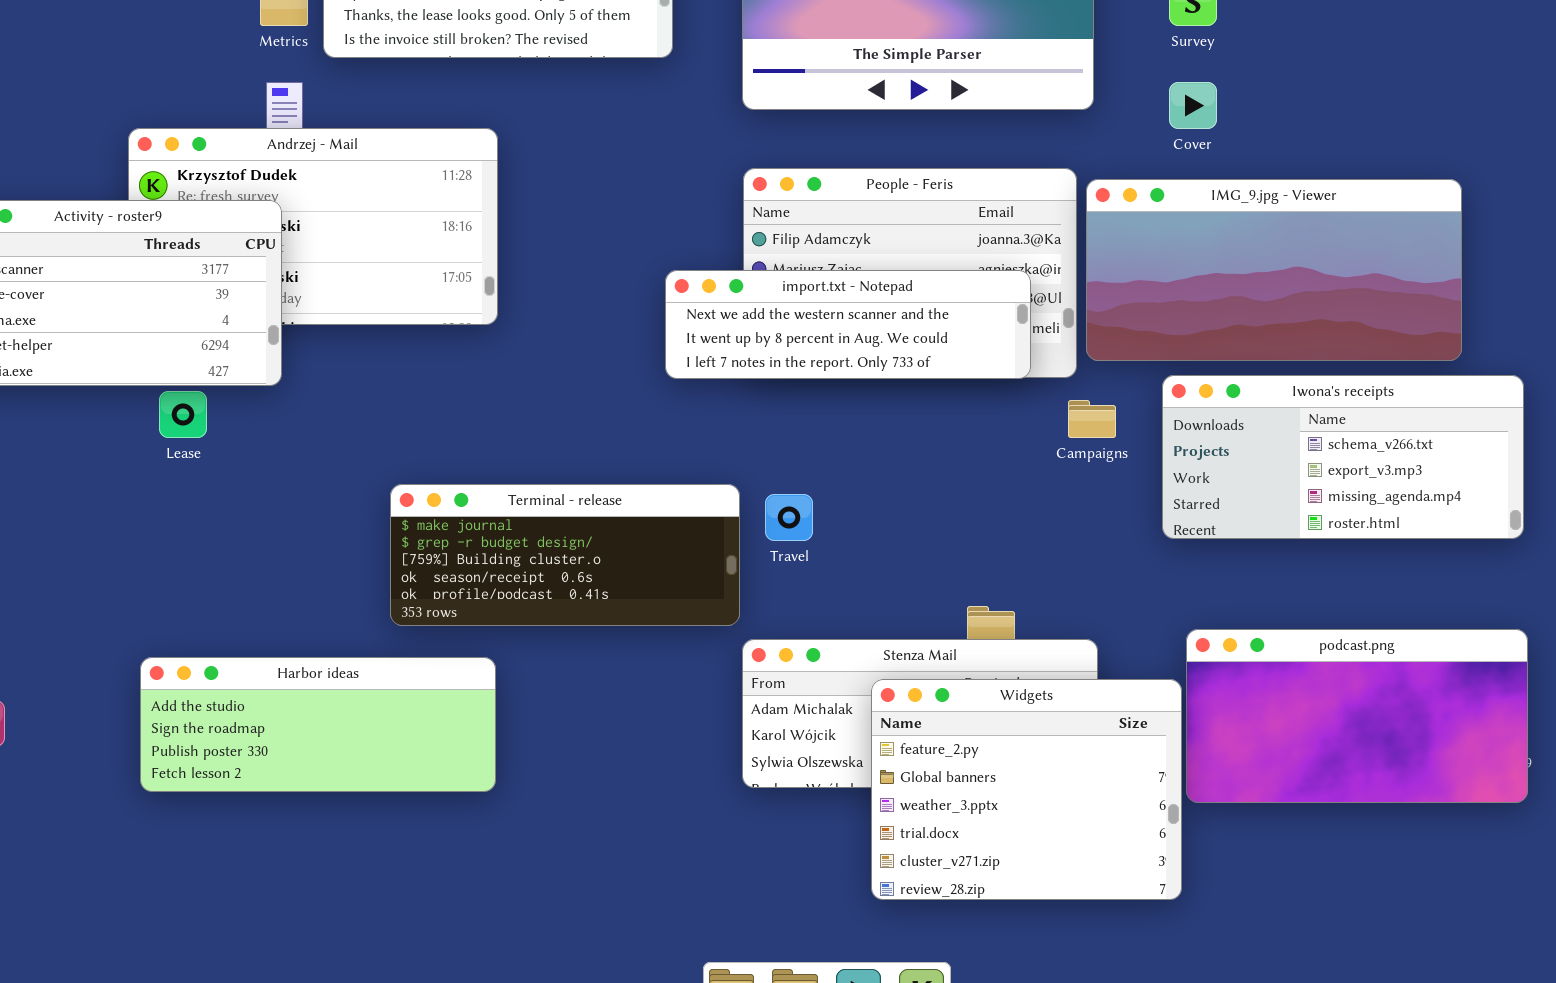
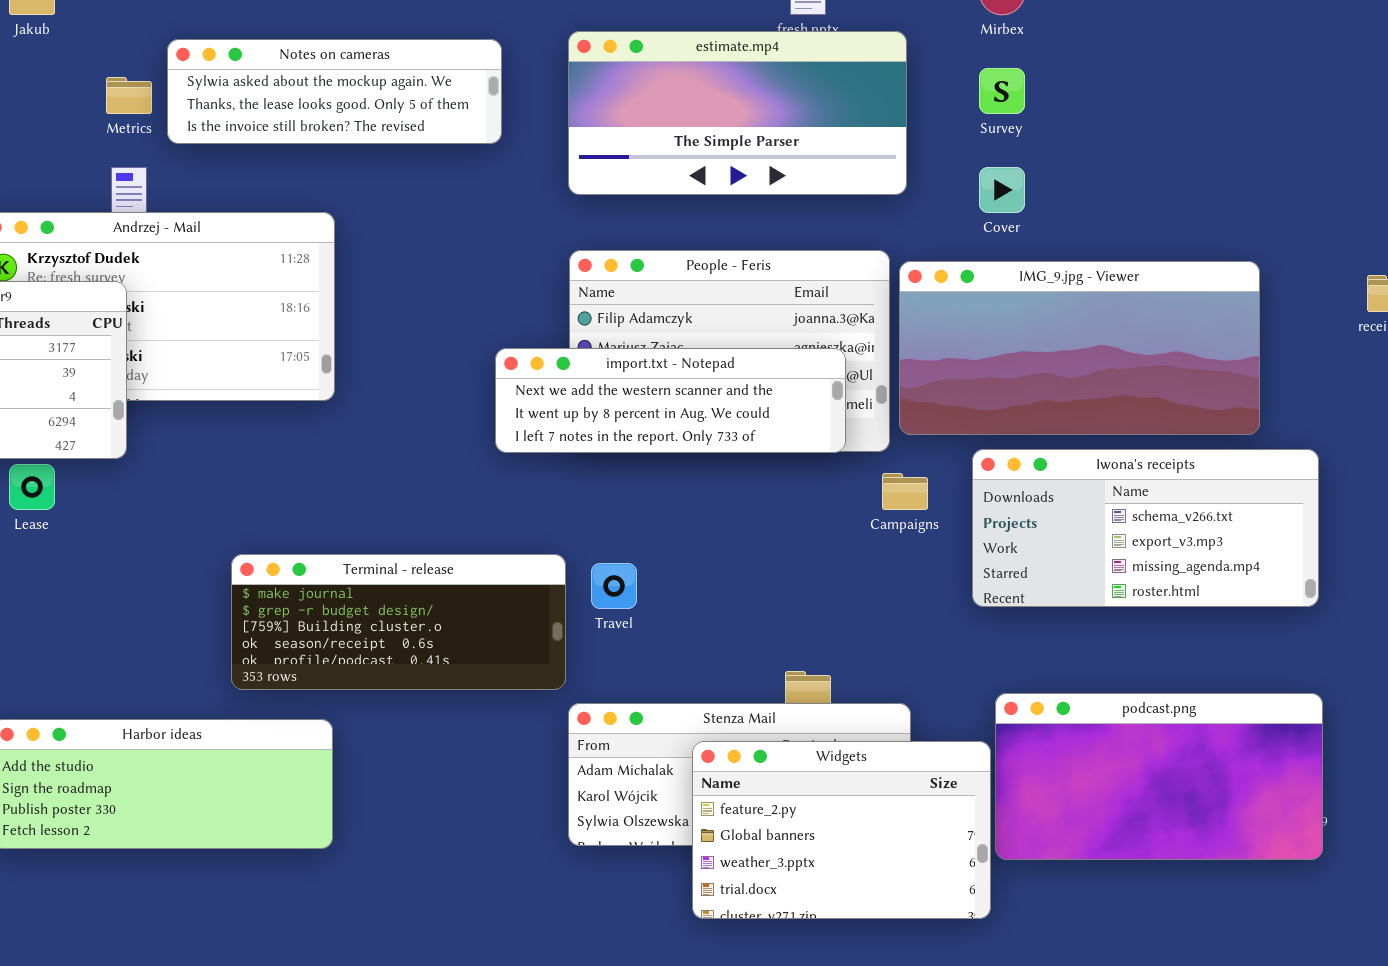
Widgets: [871,679,1182,900] -> [692,741,991,919], resized

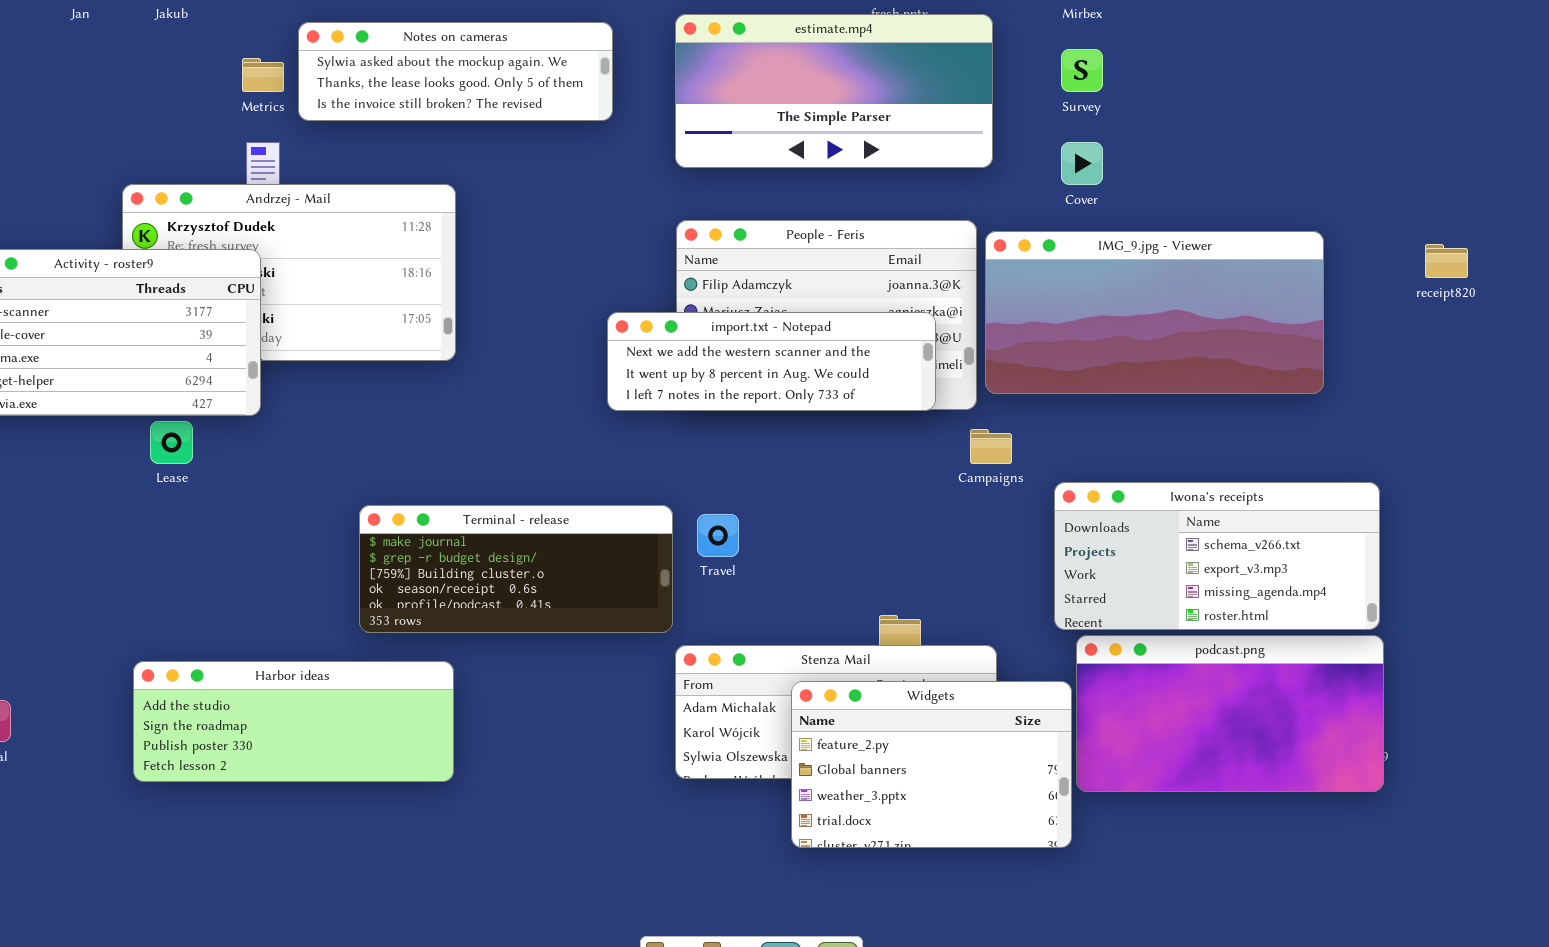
Iwona's receipts: [972,449,1319,607] -> [1054,482,1380,630], moved

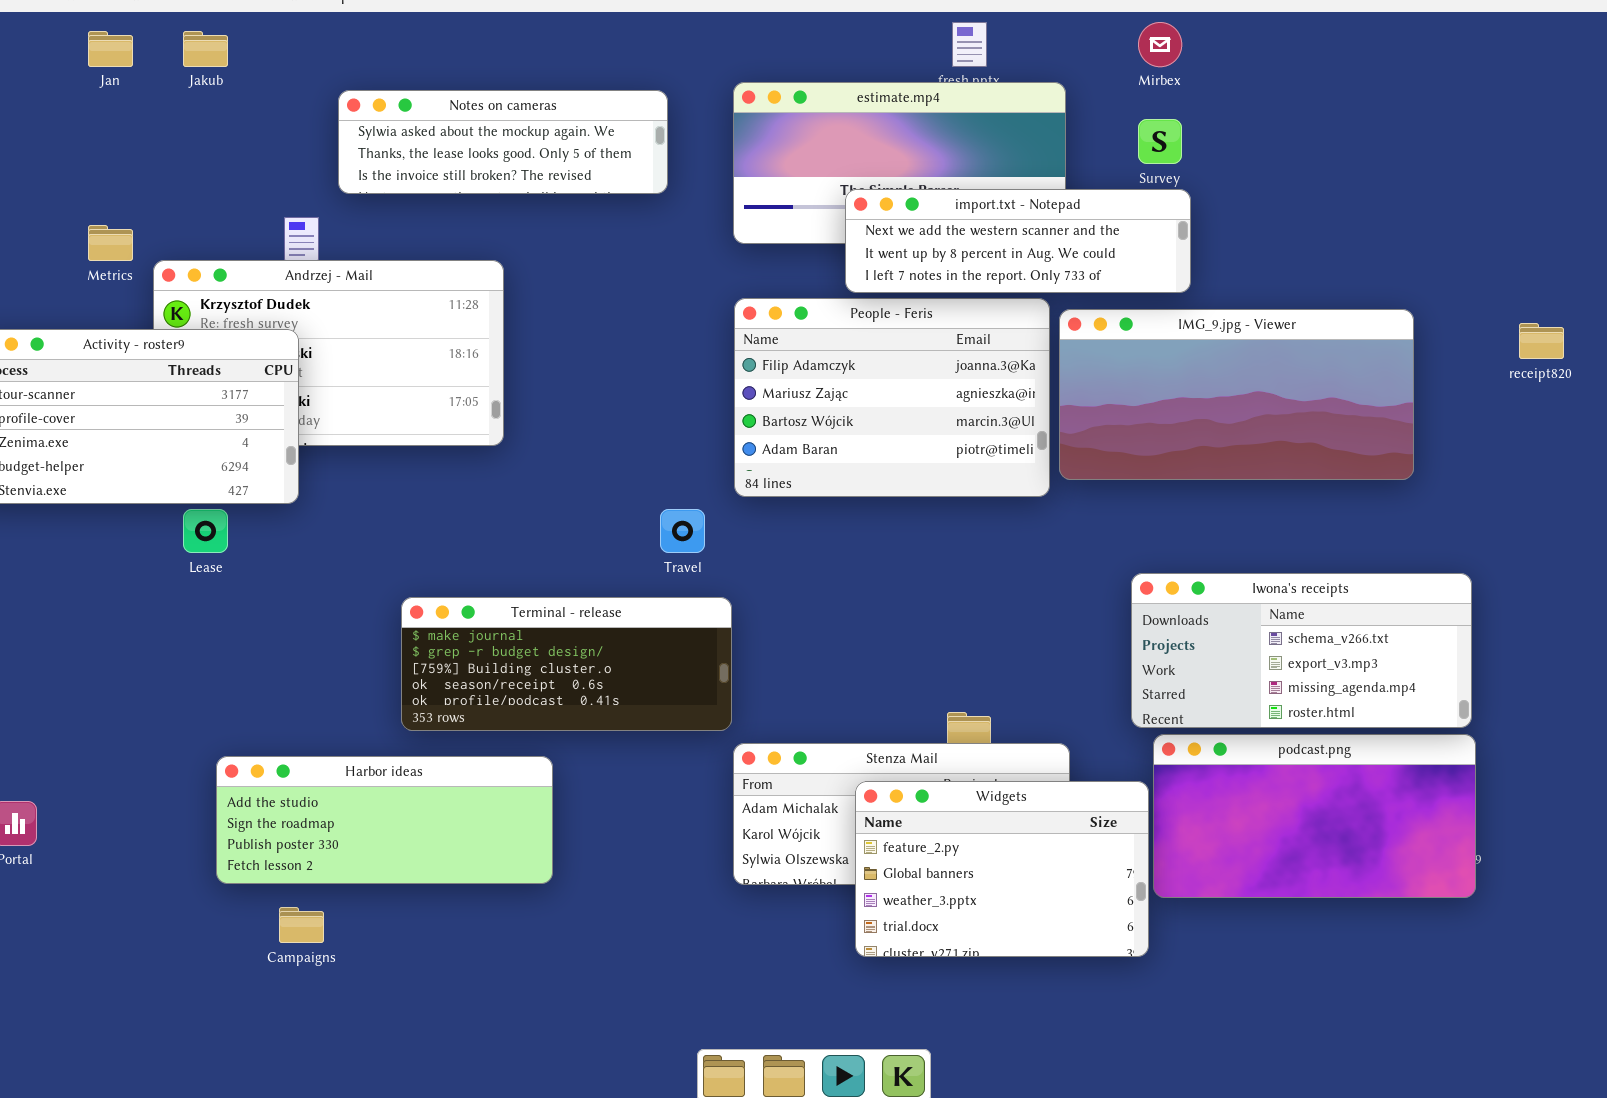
Metrics: [242,58,284,92] -> [88,225,133,261], moved
import.txt - Notepad: [607,312,936,411] -> [845,189,1191,293], moved
Campaigns: [970,429,1012,464] -> [279,907,324,943], moved
Travel: [697,514,739,557] -> [660,509,705,553], moved
Harbor ideas: [133,661,454,782] -> [216,756,553,884], moved

